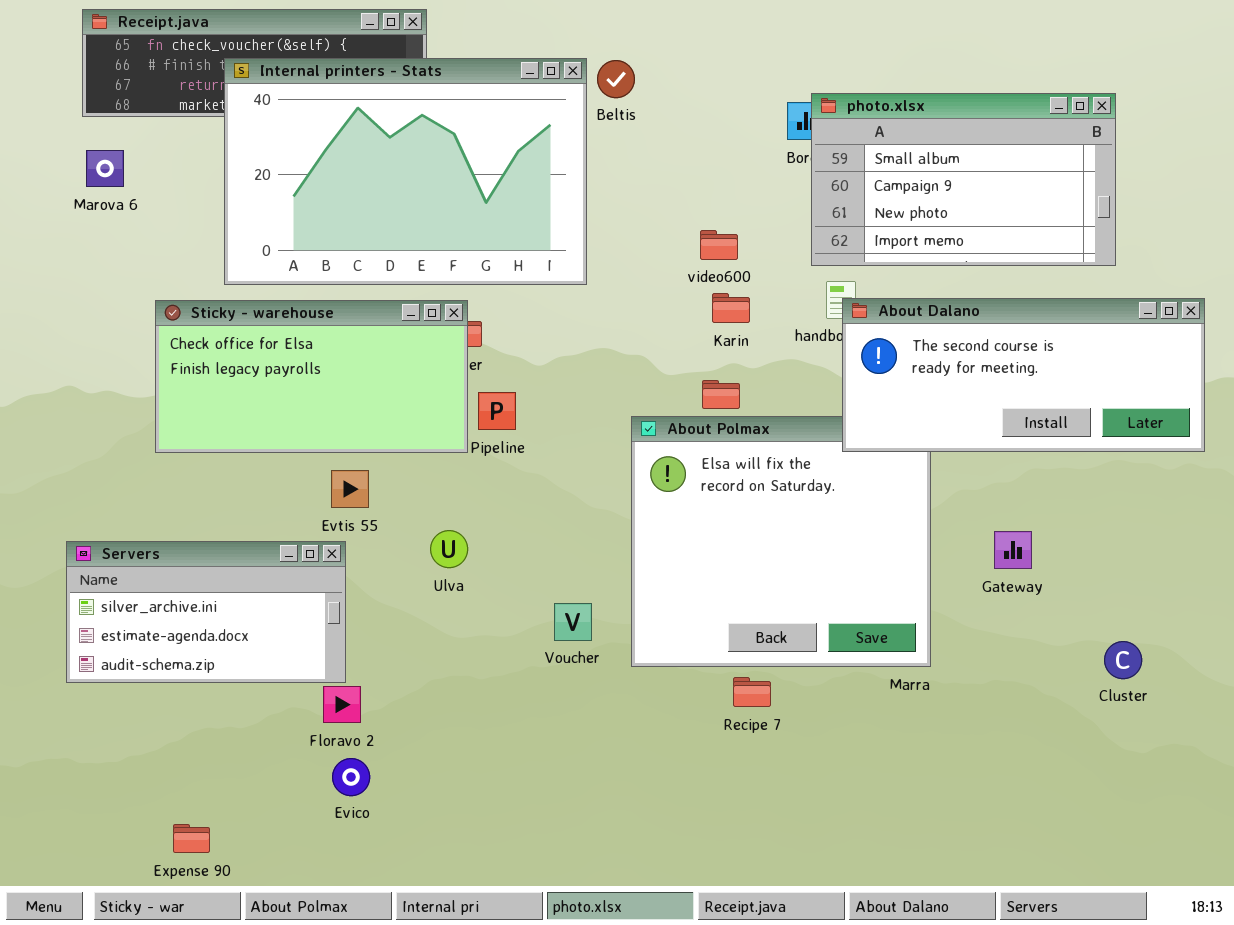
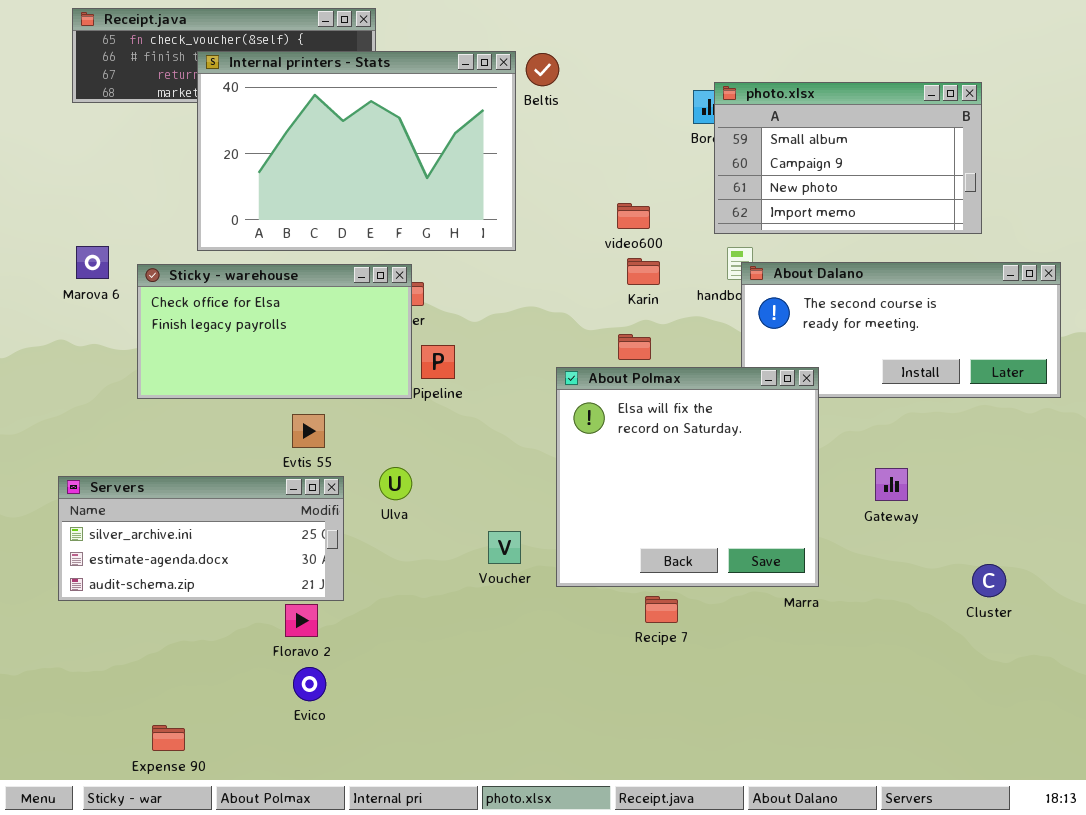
Marova 6: [86,150,124,187] -> [76,246,109,279], moved
About Polmax: [631,416,931,667] -> [556,367,819,587], raised
Servers: [66,541,346,683] -> [58,476,344,601], resized

